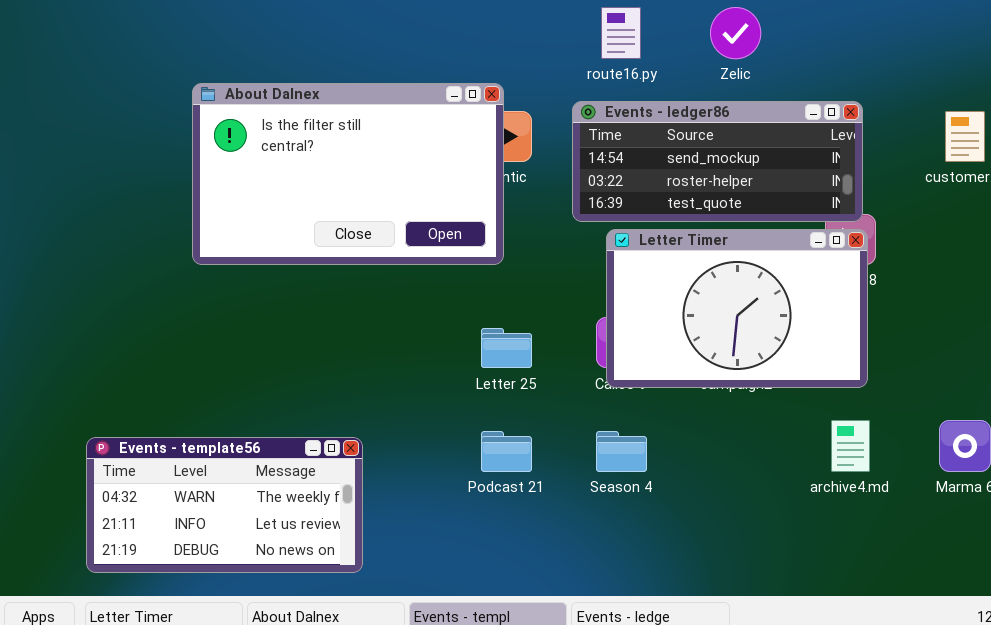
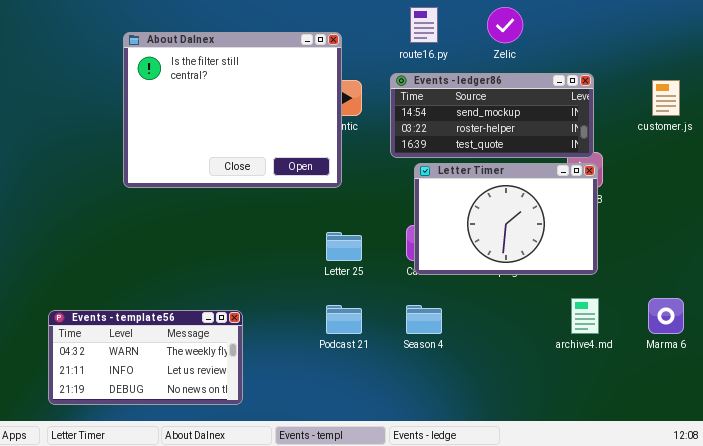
About Dalnex: [192,83,504,265] -> [123,32,342,188], resized

